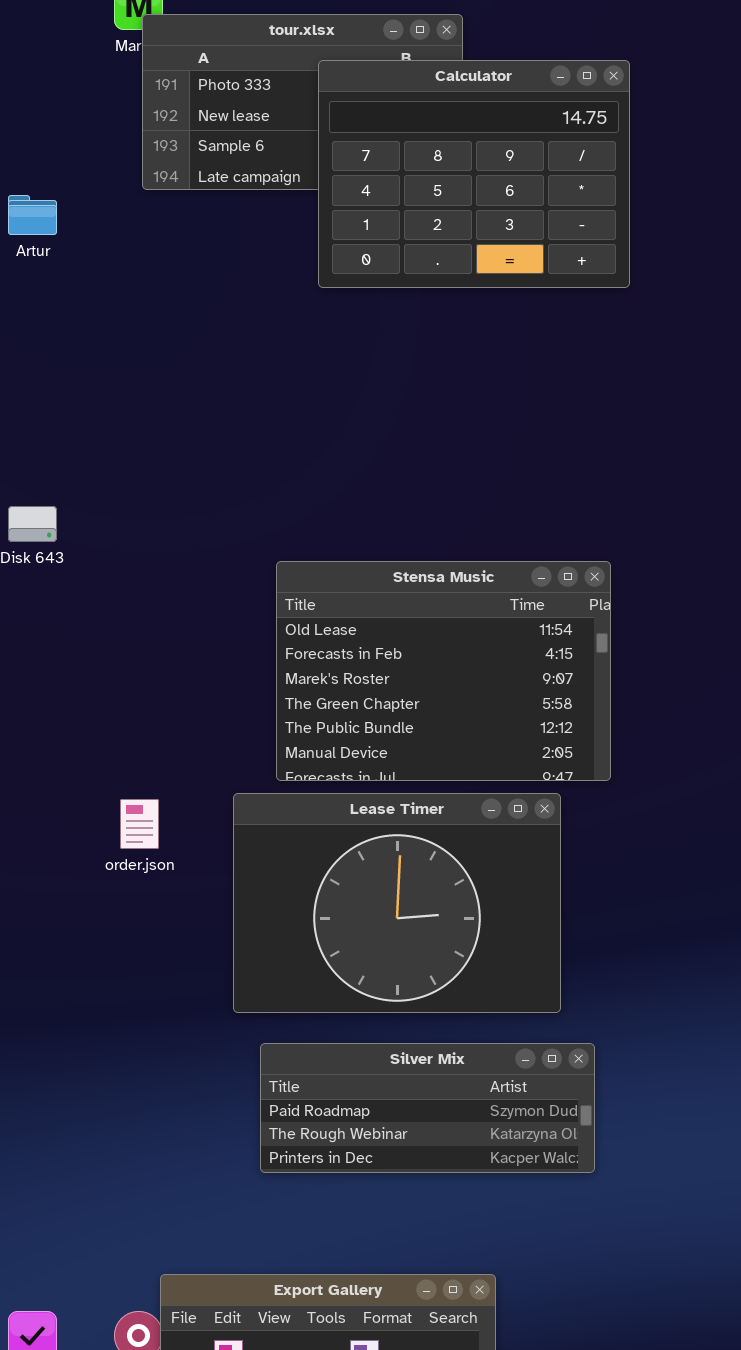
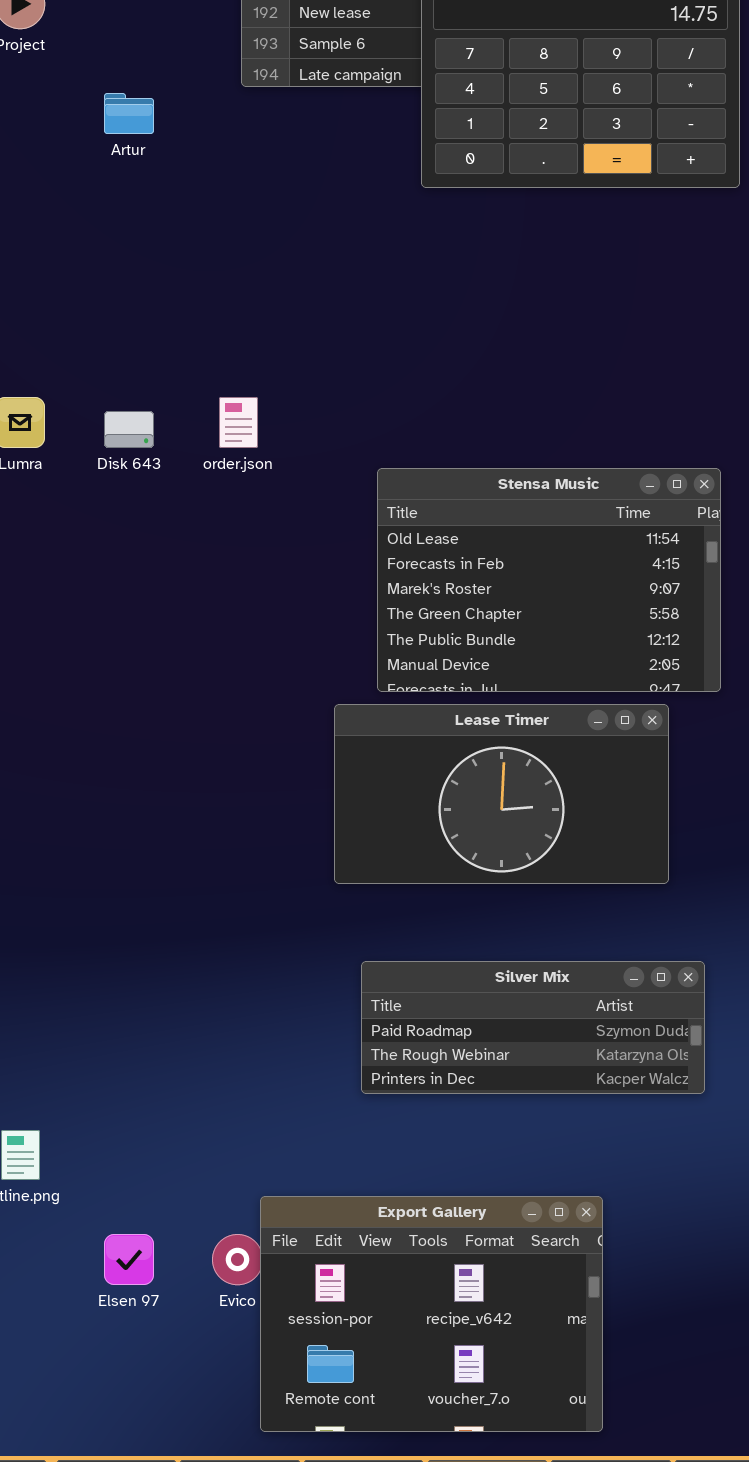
Lease Timer: [233,793,561,1013] -> [334,704,669,884], resized
order.json: [120,799,159,849] -> [219,397,258,448], moved

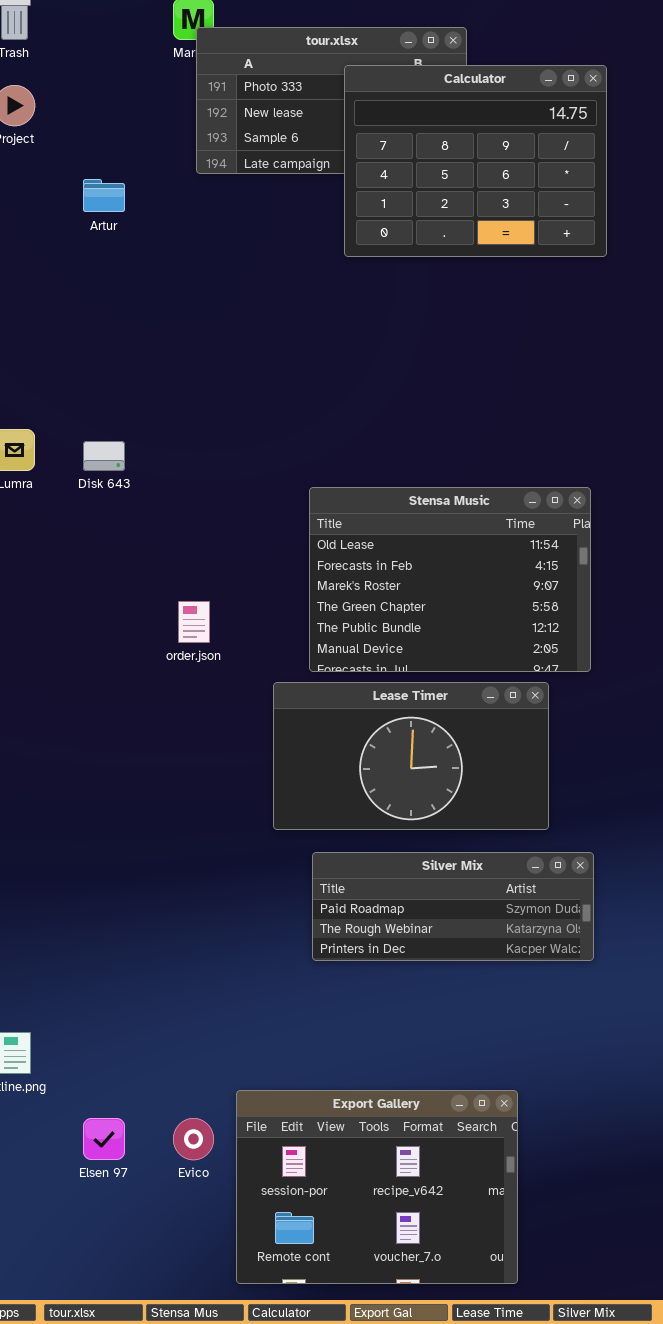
order.json: [219,397,258,448] -> [178,601,210,643], moved
Silver Mix: [361,961,705,1094] -> [312,852,594,961], moved
Export Gallery: [260,1196,603,1432] -> [236,1090,518,1284], moved

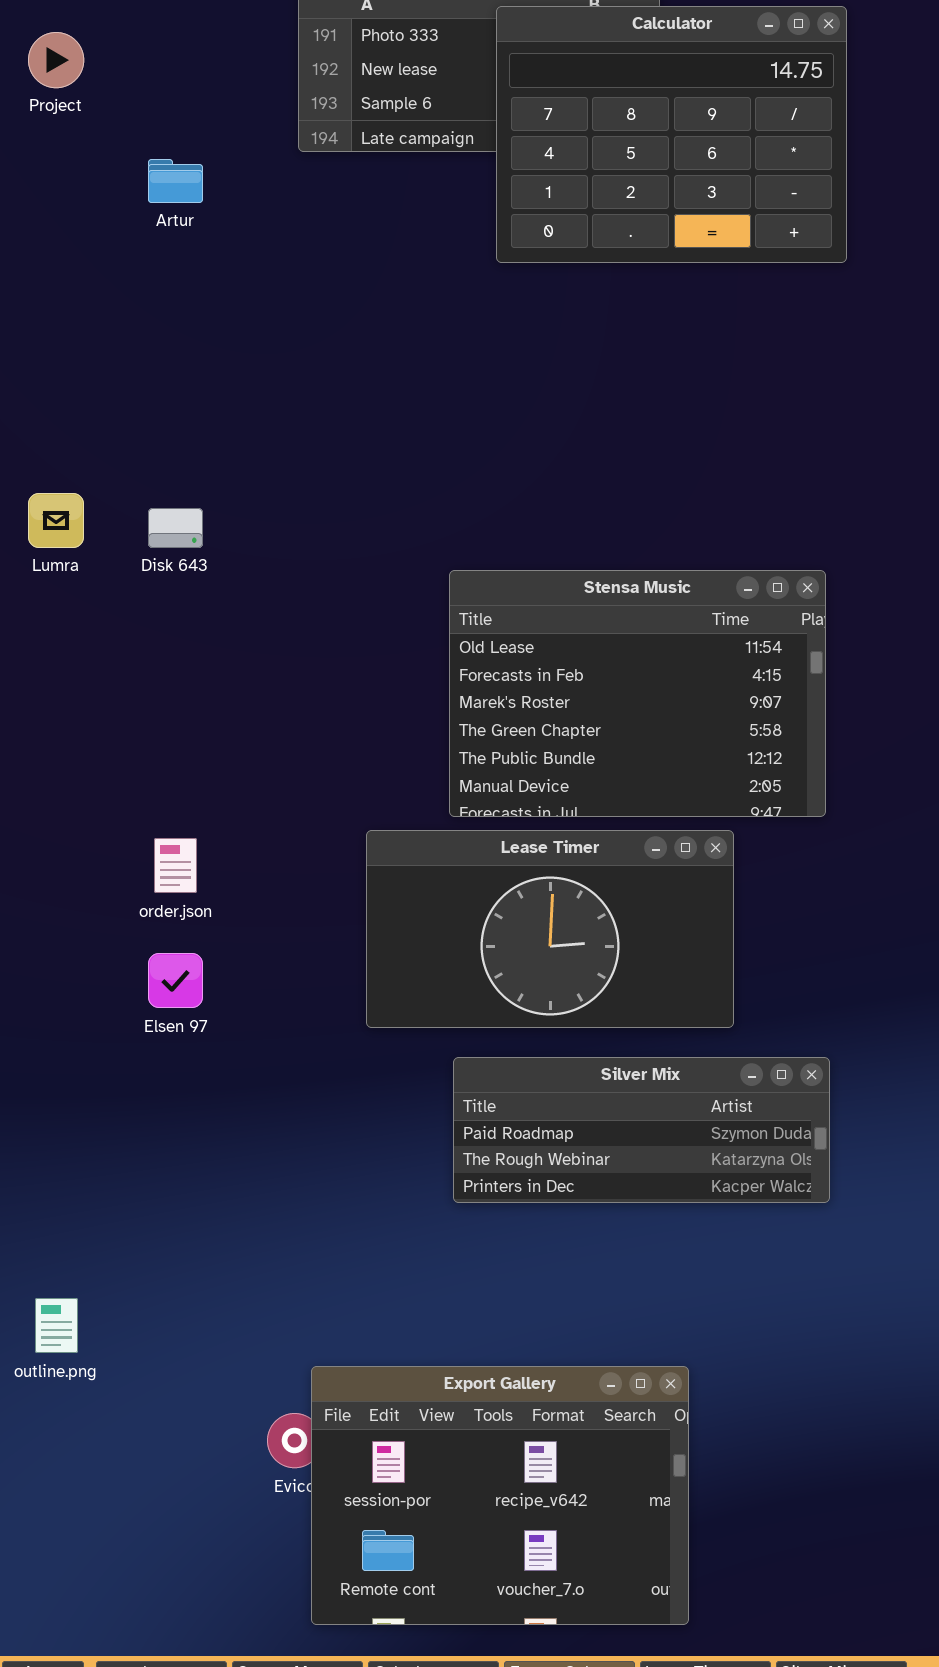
order.json: [178,601,210,643] -> [154,838,197,893], moved
Lease Timer: [273,682,549,830] -> [366,830,734,1028], moved
Export Gallery: [236,1090,518,1284] -> [311,1366,689,1625], moved
Elsen 97: [83,1118,125,1160] -> [148,953,203,1008], moved

